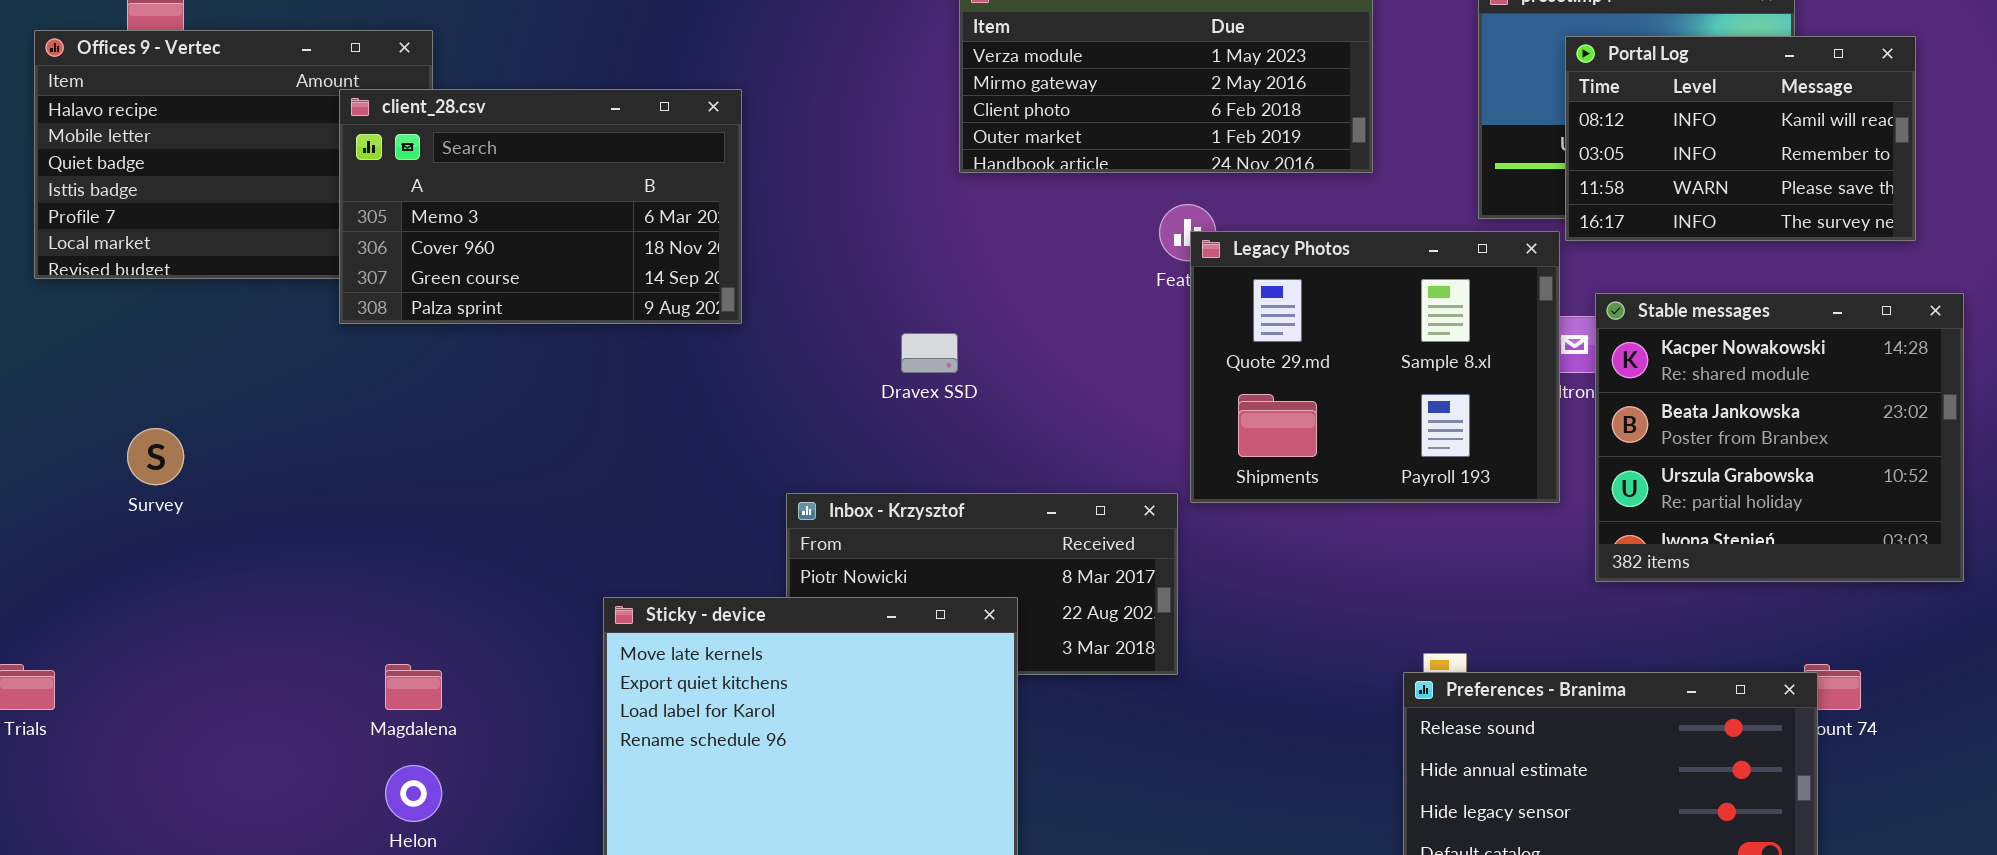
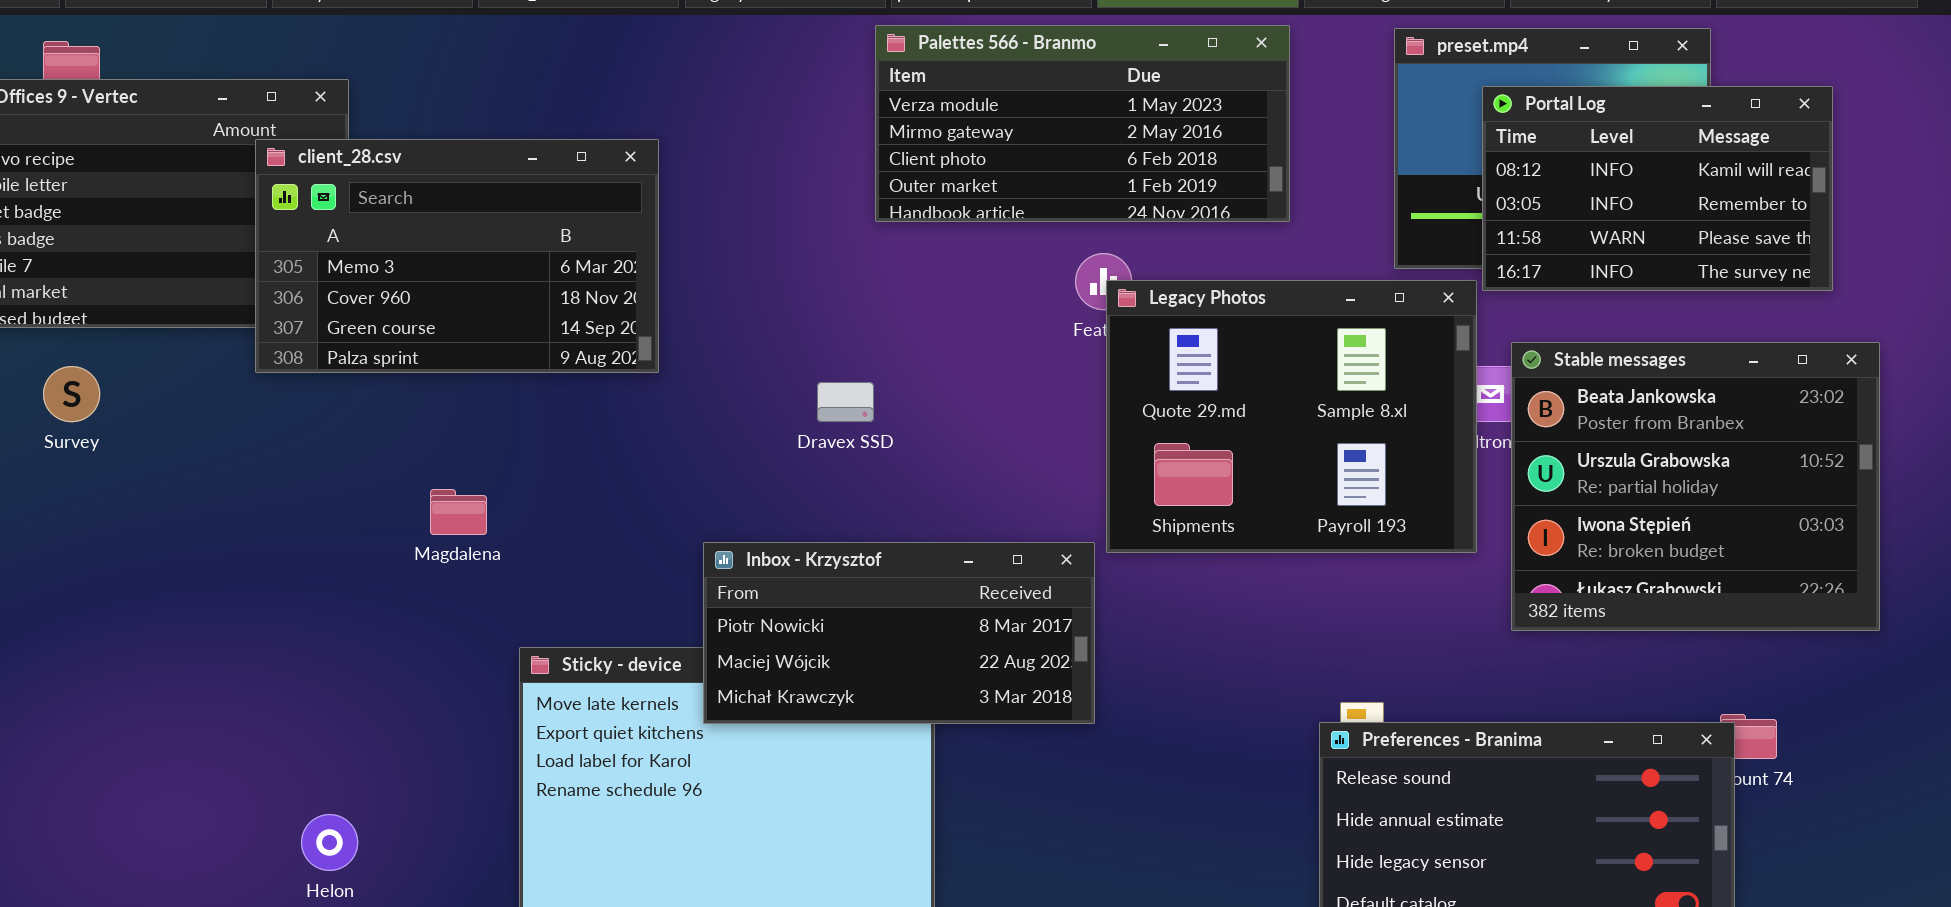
Stable messages: [1595,293,1964,582] -> [1511,342,1880,631], scrolled down 1 row
Survey: [127,428,184,485] -> [43,366,100,422], moved
Inbox - Krzysztof: [786,493,1178,675] -> [703,542,1095,724], raised
Magdalena: [385,664,442,710] -> [430,489,487,535], moved

